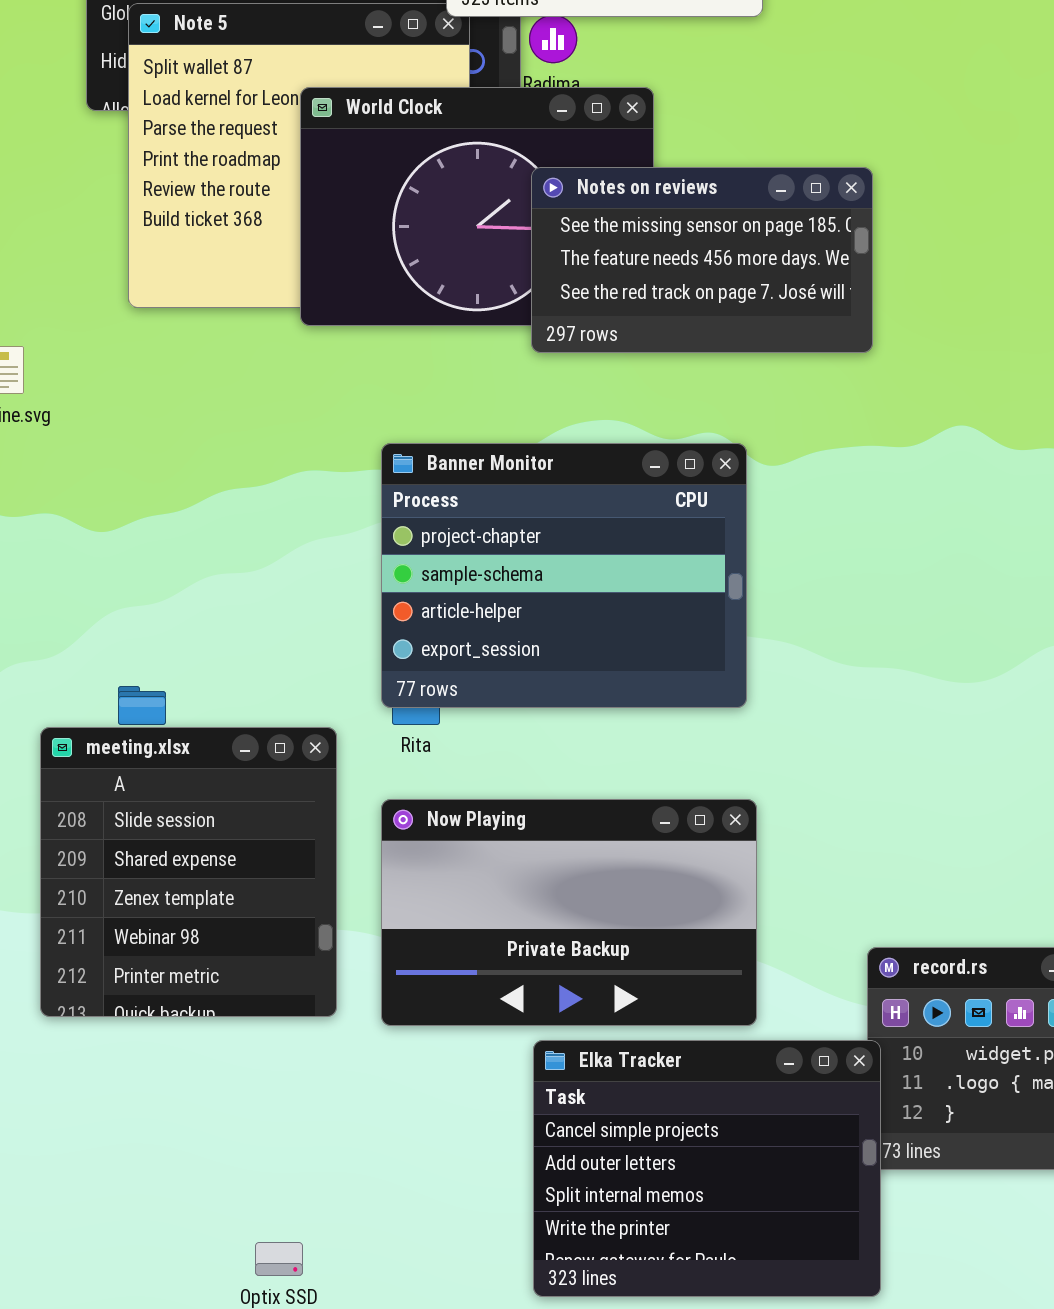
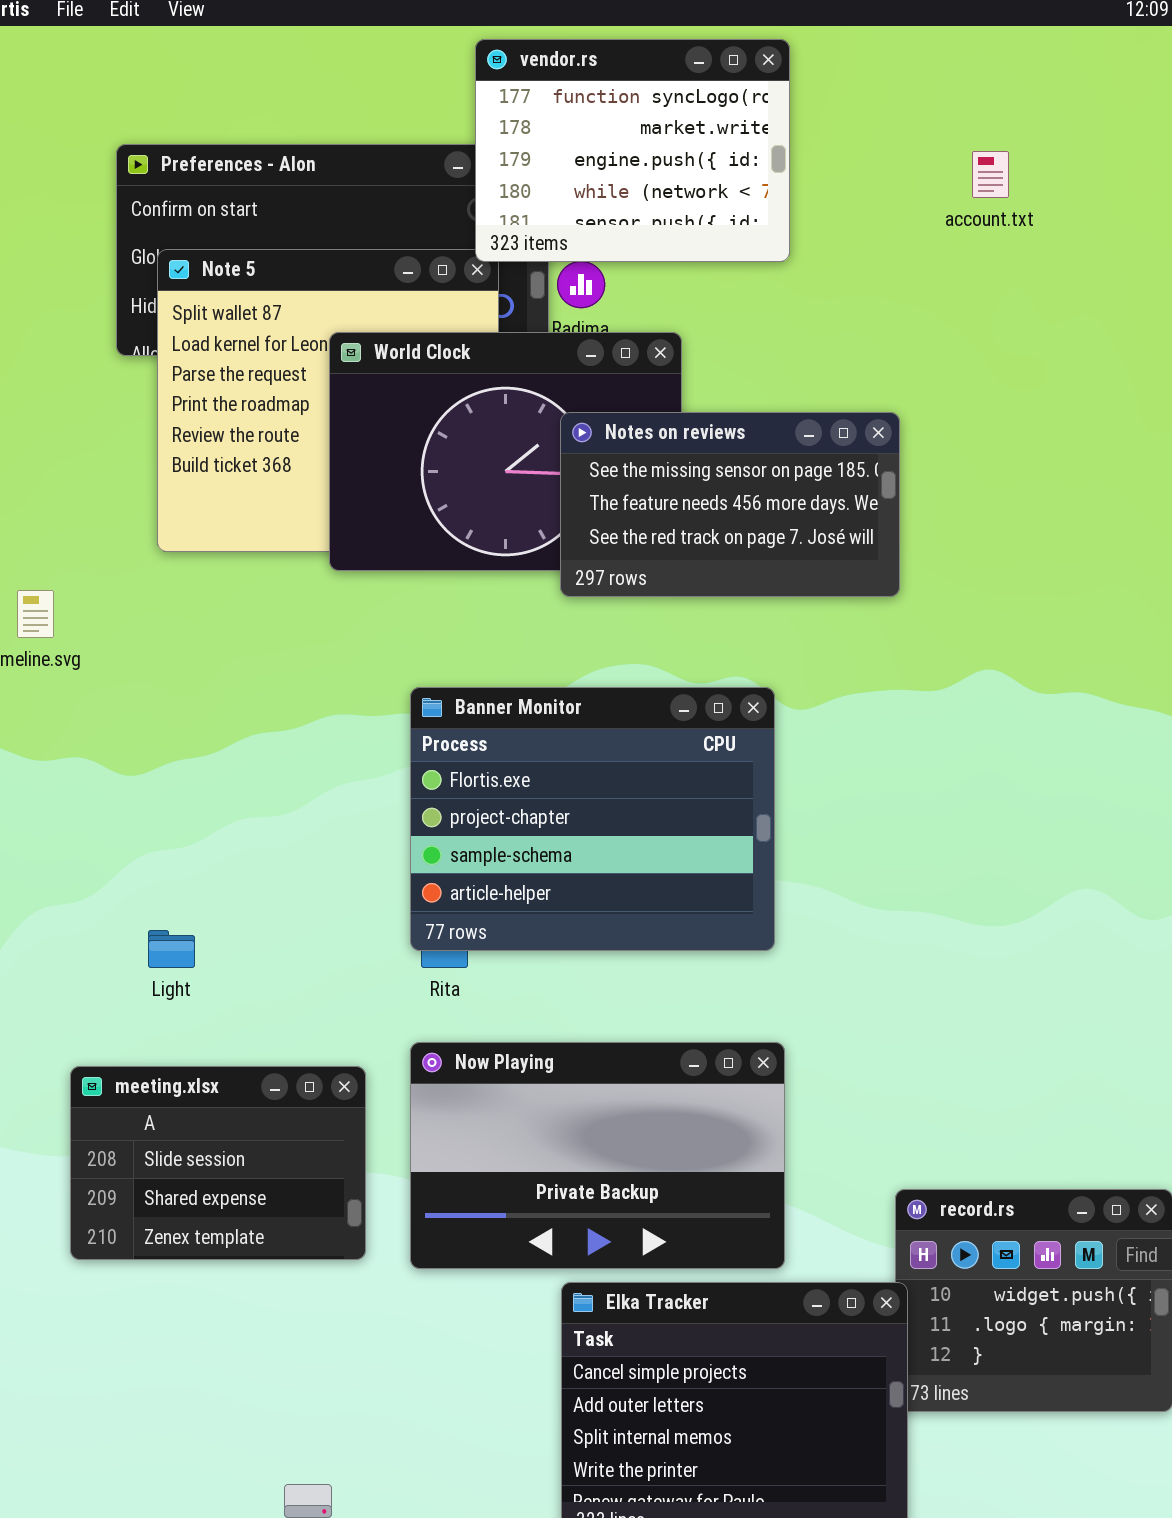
Banner Monitor: [381,443,747,708] -> [410,687,775,951], scrolled up 1 row
meeting.xlsx: [40,727,337,1017] -> [70,1066,366,1260], resized

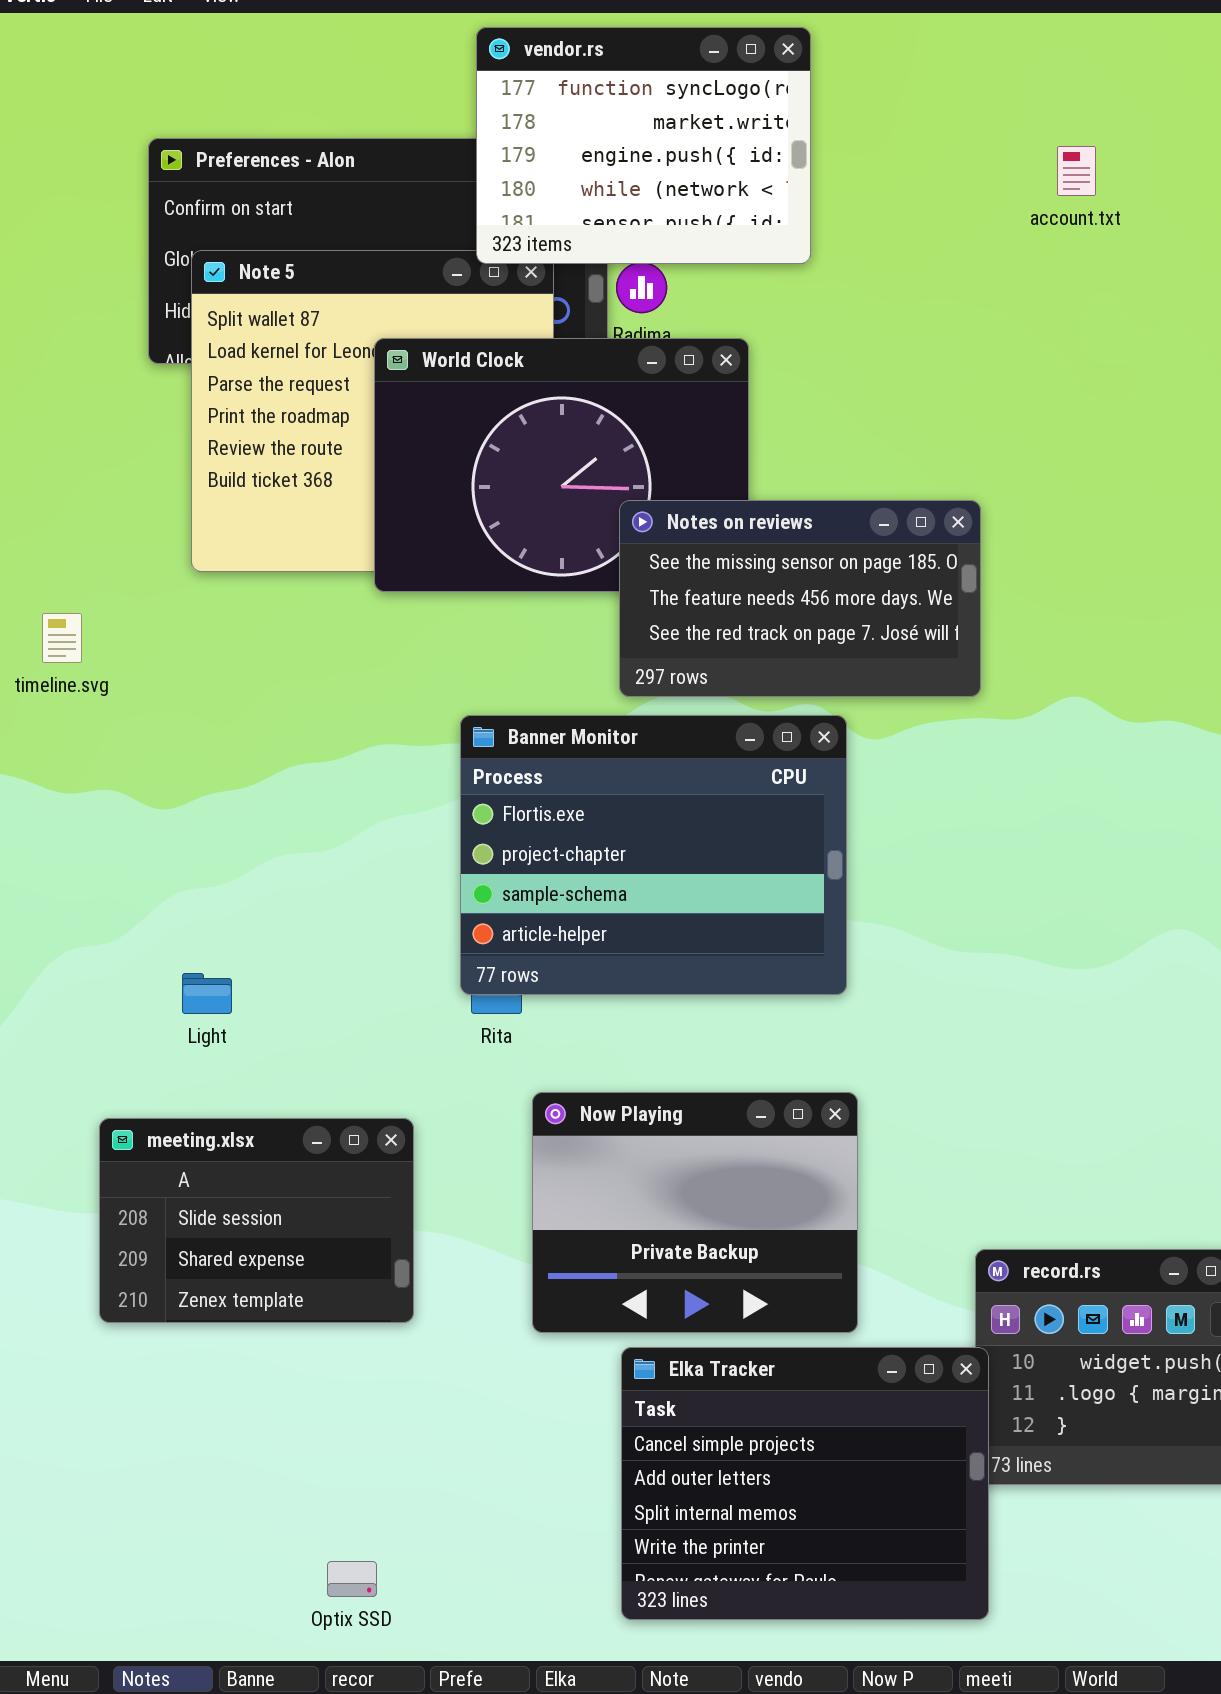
vendor.rs: [475,39,790,262] -> [476,27,811,264], moved
Notes on reviews: [560,412,900,597] -> [619,500,981,697], moved
Now Playing: [410,1042,785,1269] -> [532,1092,858,1333], resized

